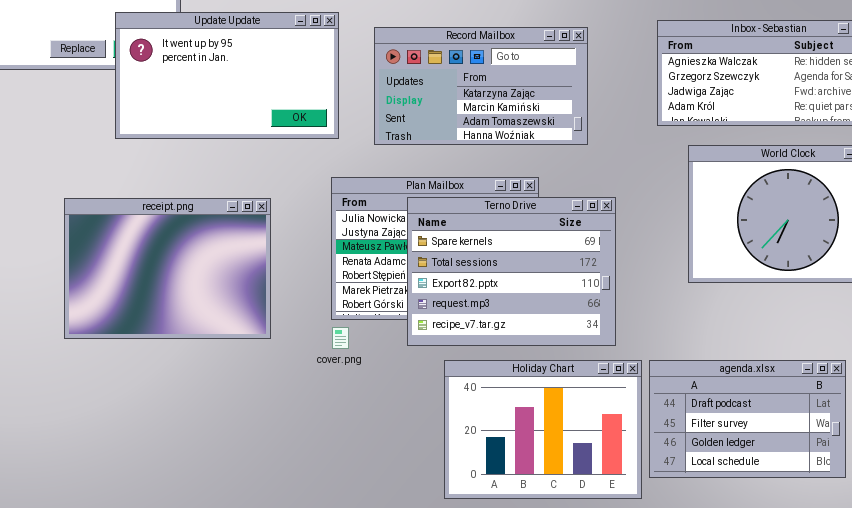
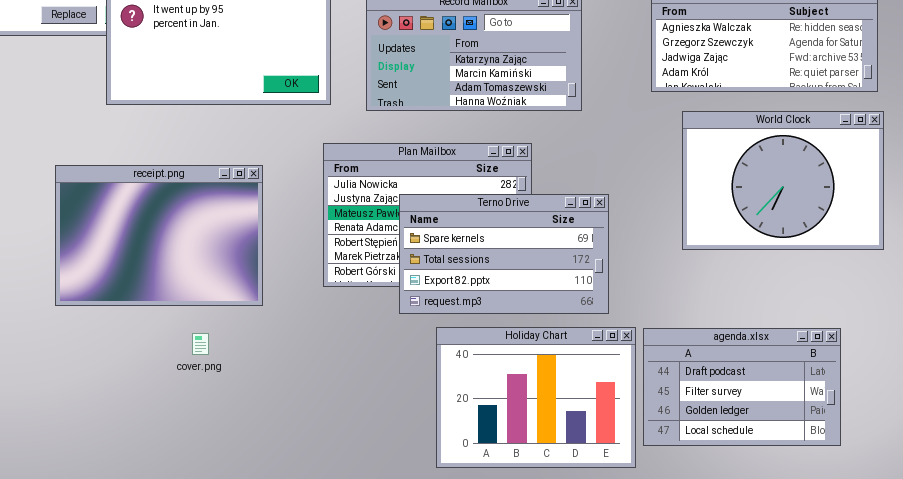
Terno Drive: [407,197,616,346] -> [399,194,609,314], resized
cover.png: [332,327,349,349] -> [192,333,209,355], moved

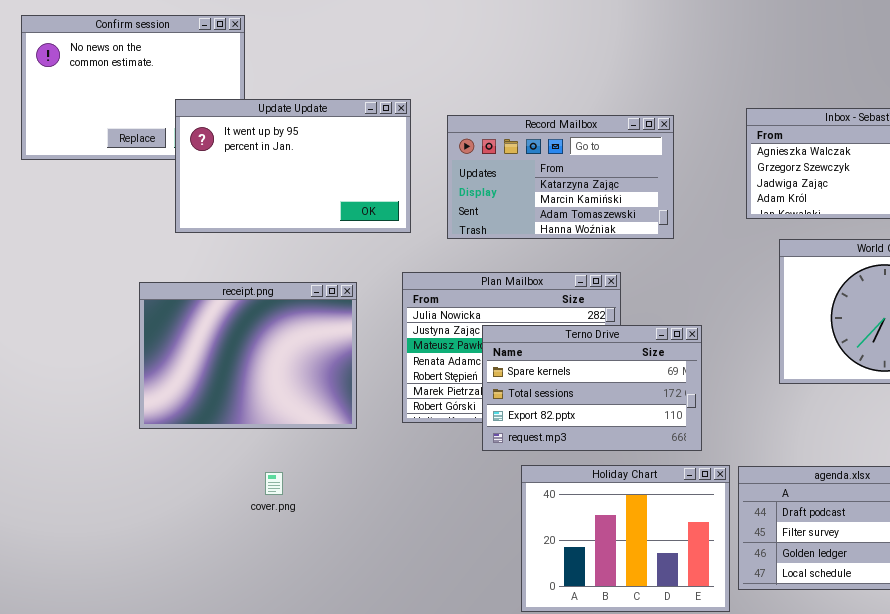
receipt.png: [55,165,263,306] -> [139,282,357,429], moved

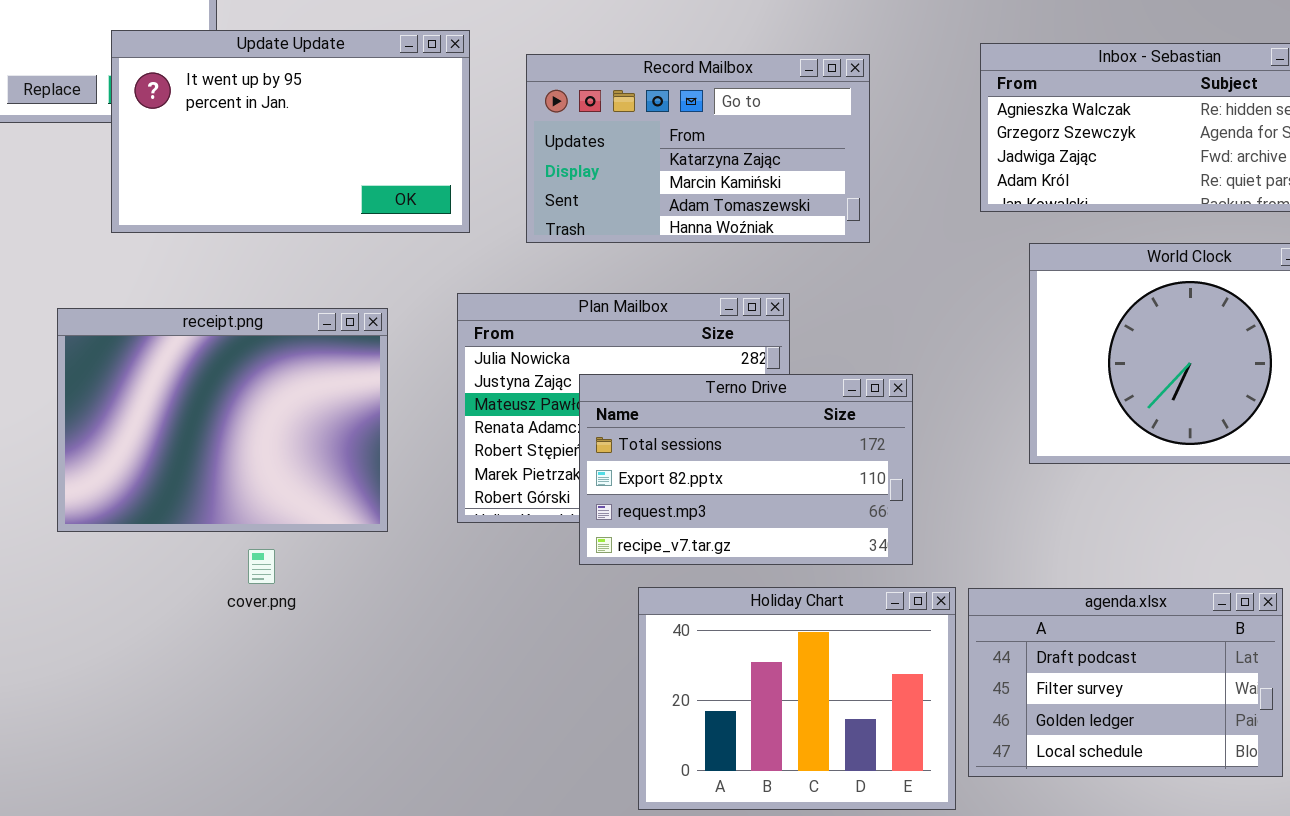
Terno Drive: [482,325,702,451] -> [579,374,913,565], scrolled down 1 row
cover.png: [265,472,283,495] -> [248,549,275,584], moved

